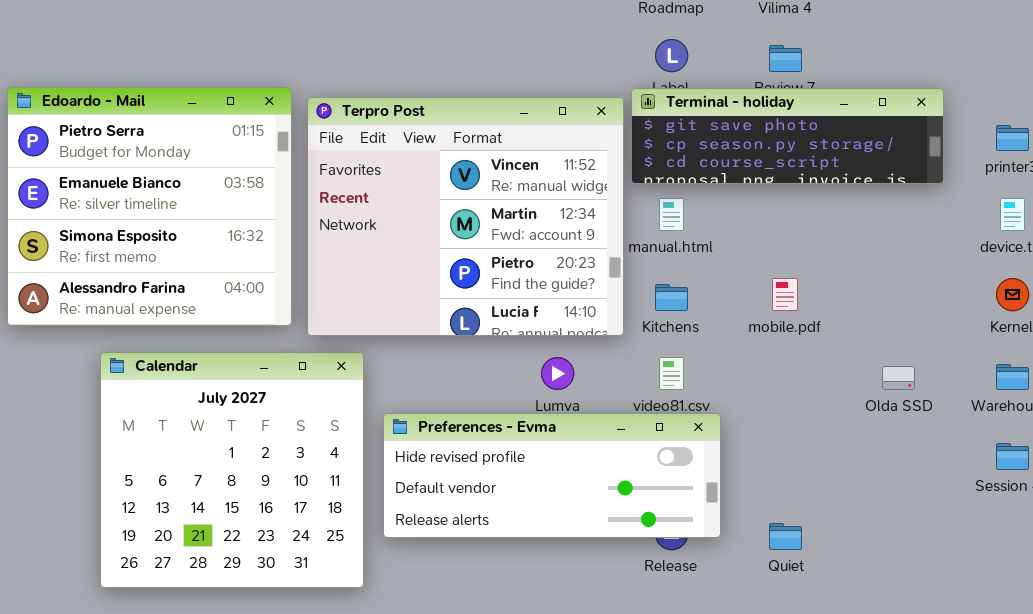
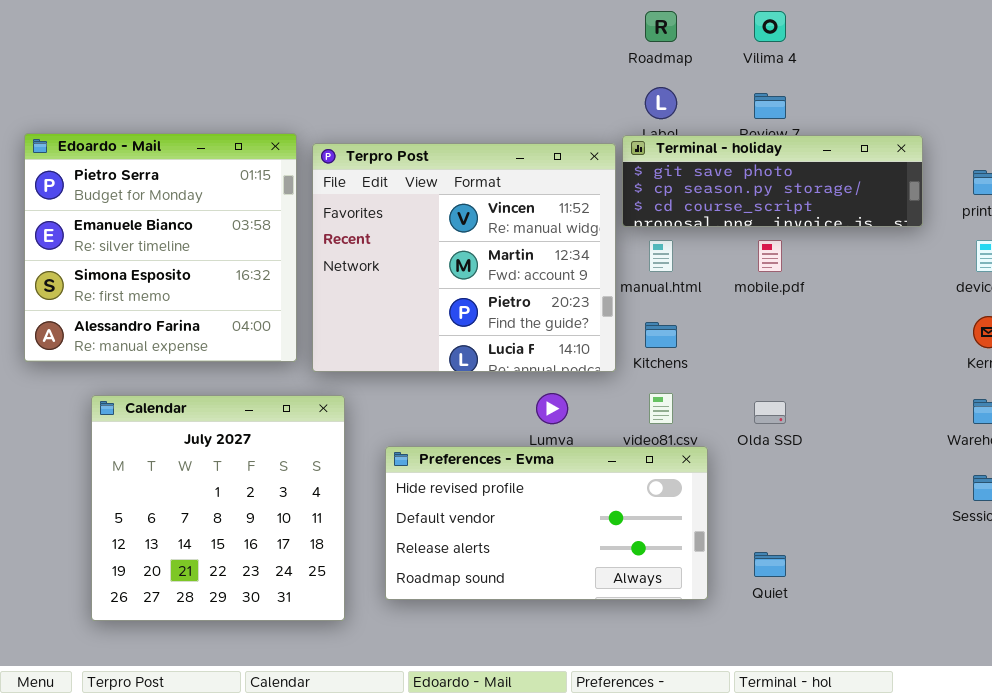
mobile.pdf: [772,278,798,311] -> [758,240,782,272], moved
Calendar: [100,352,364,588] -> [91,395,345,621], moved
Olda SSD: [882,366,915,390] -> [754,401,786,424], moved
Preferences - Evma: [383,413,721,538] -> [385,446,708,600], resized

